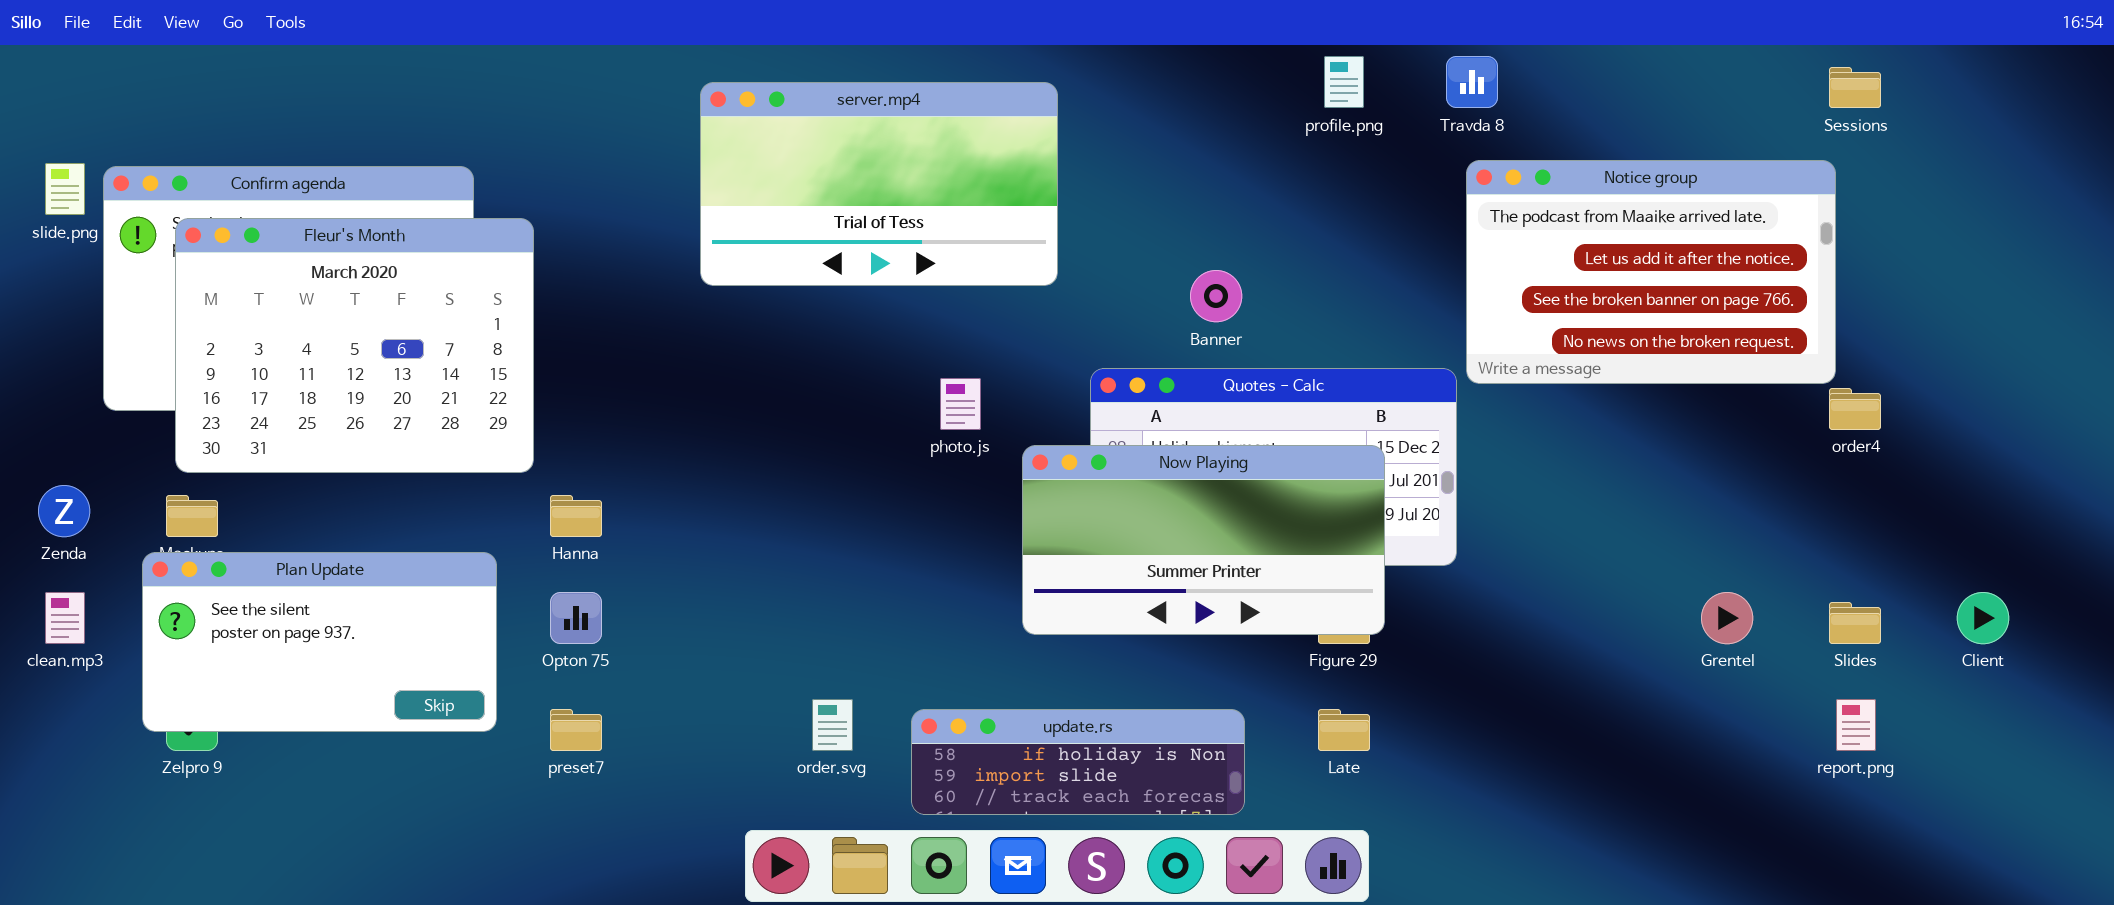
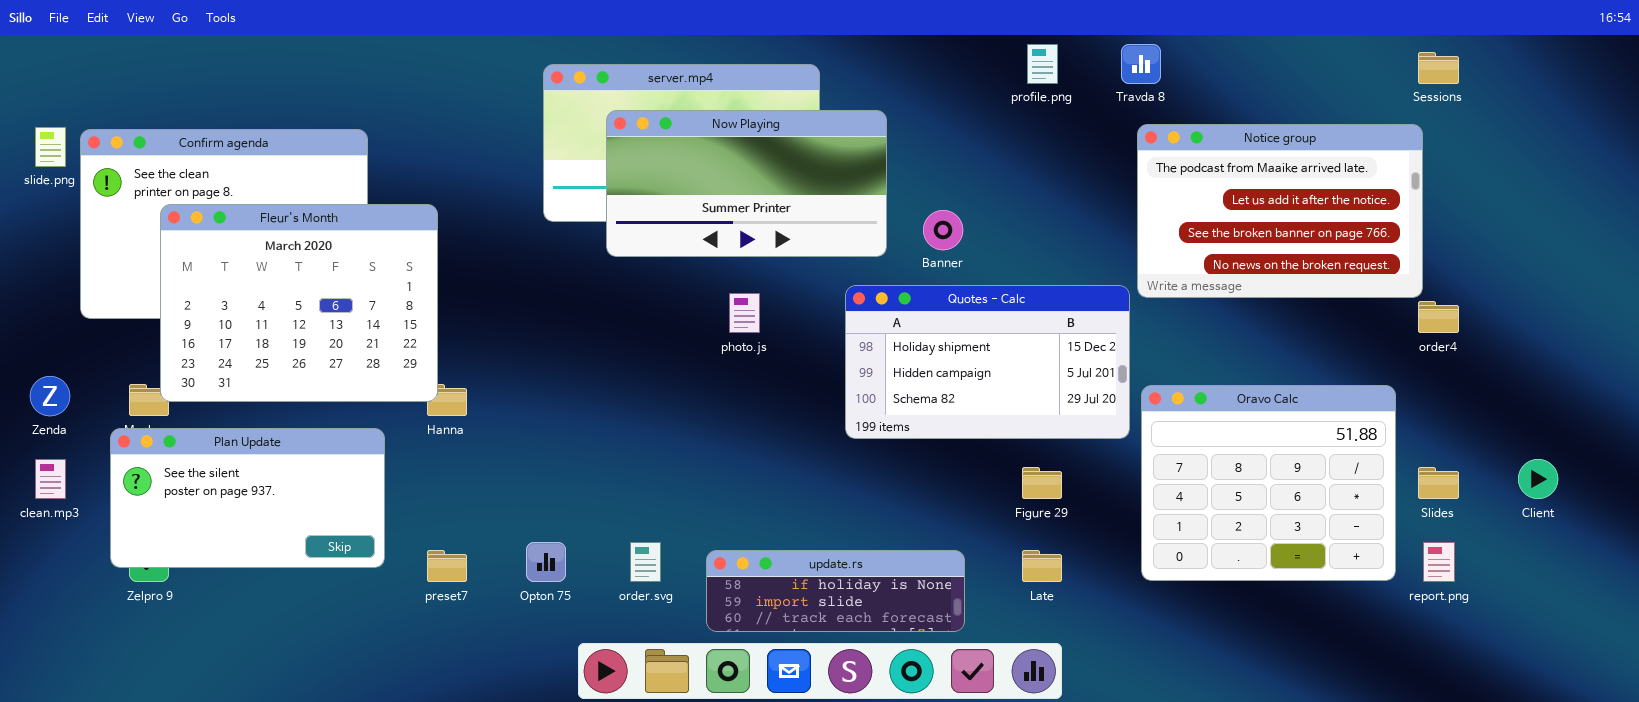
Fleur's Month: [175,218,534,473] -> [160,204,438,402], moved
Now Playing: [1022,445,1385,635] -> [606,110,887,257], moved
Oravo Calc: none -> [1141,385,1396,581], opened
Opton 75: [550,592,602,644] -> [526,542,566,582], moved

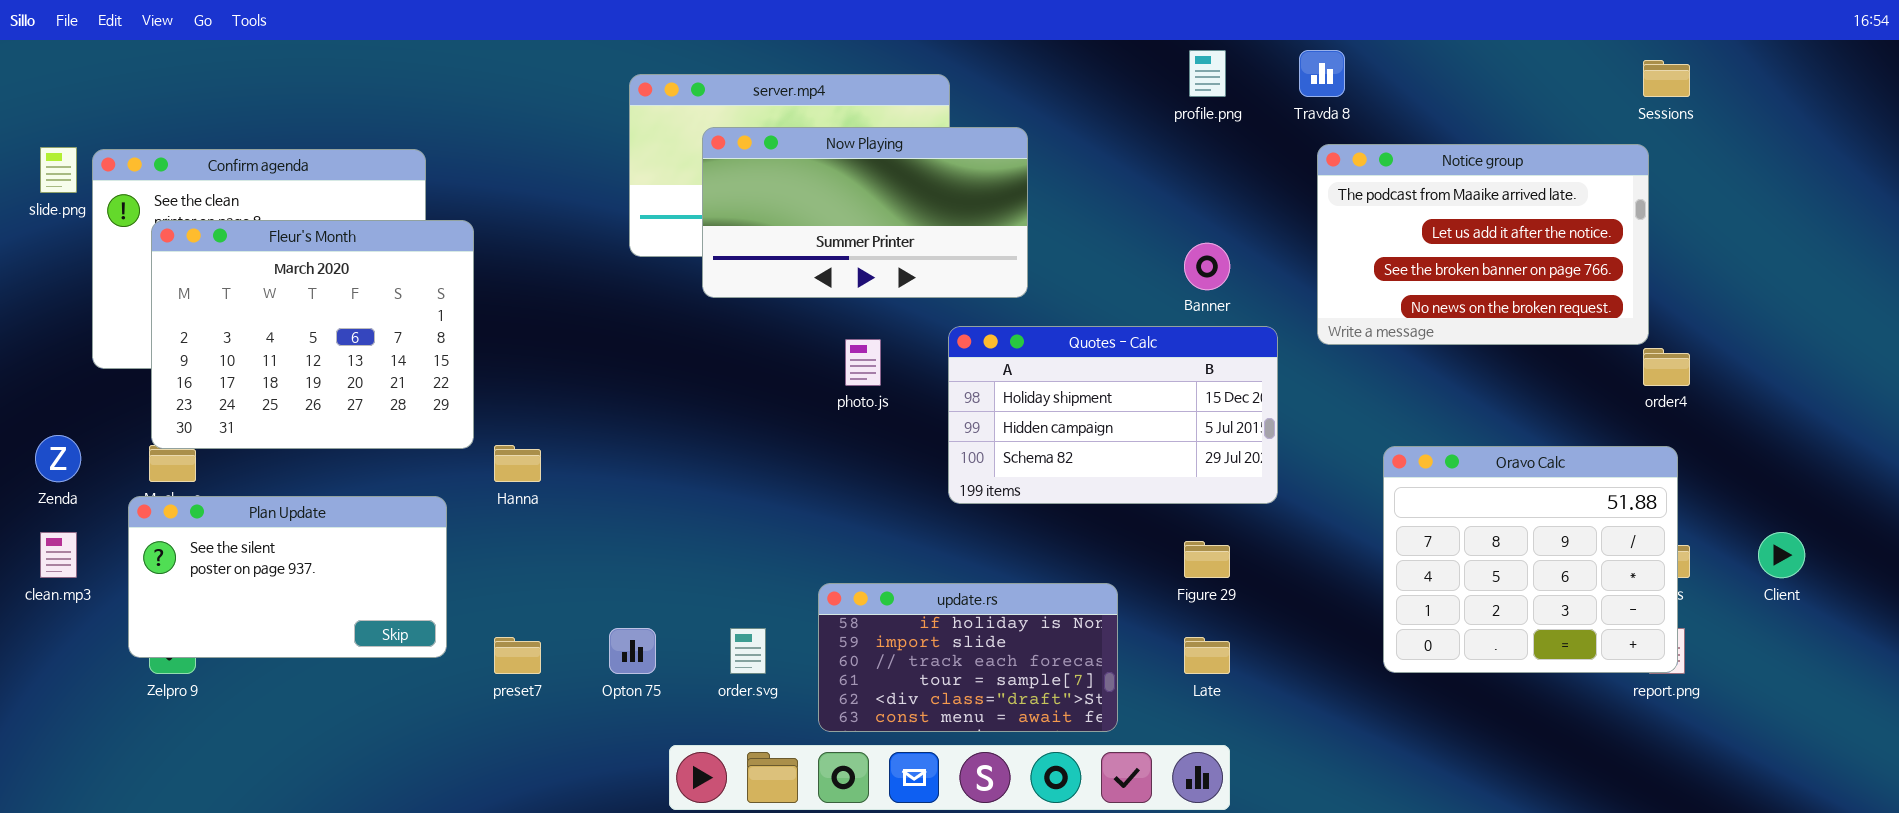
Fleur's Month: [160,204,438,402] -> [151,220,474,449], moved
Banner: [923,210,963,250] -> [1184,243,1230,290], moved
Quotes - Calc: [845,285,1130,439] -> [948,326,1278,504], moved
Oravo Calc: [1141,385,1396,581] -> [1383,446,1678,673], moved
update.rs: [706,550,965,632] -> [818,583,1118,732], resized

